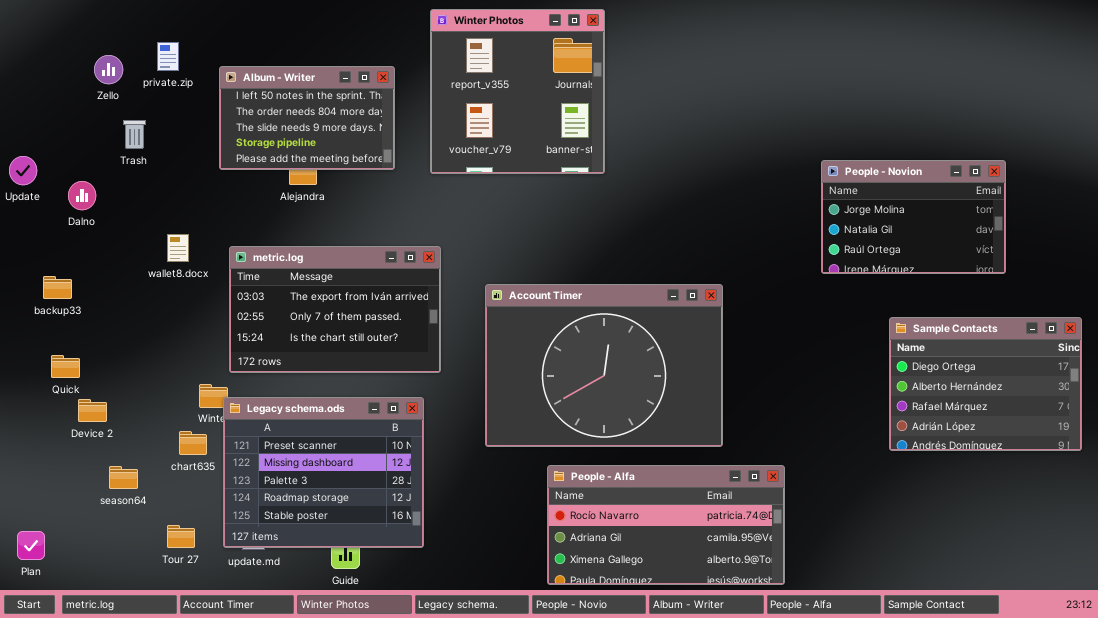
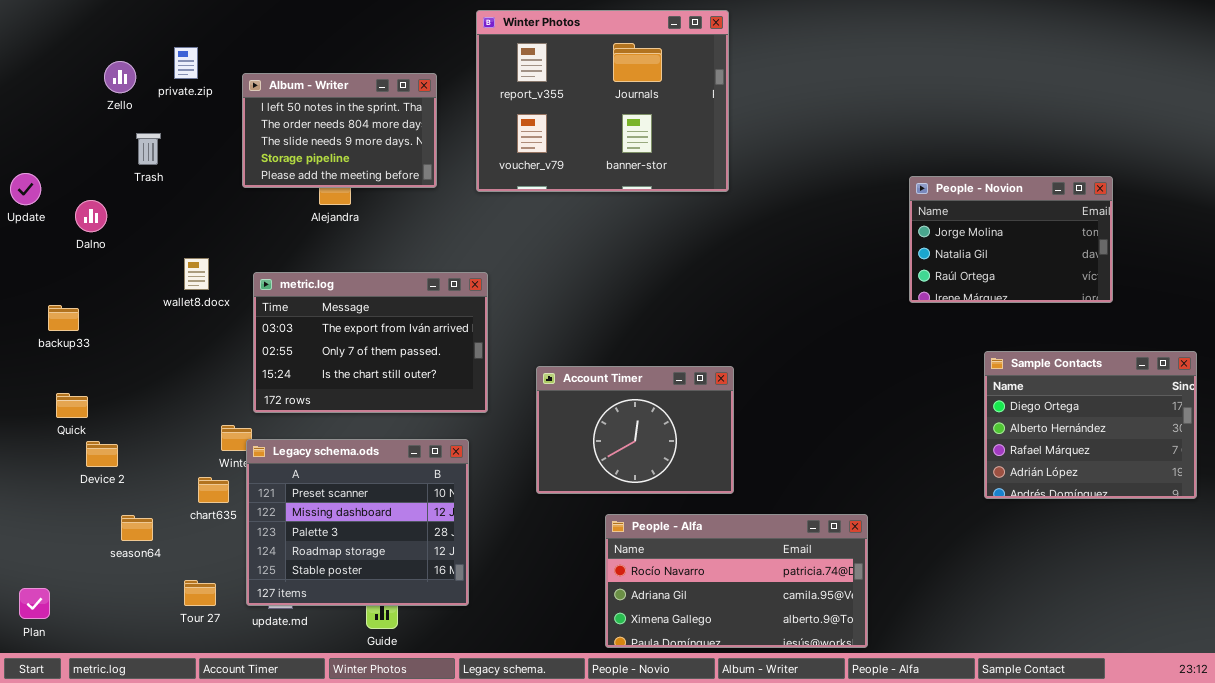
Winter Photos: [430,9,605,174] -> [476,10,729,192], resized
Account Timer: [485,284,723,447] -> [536,366,734,494], resized

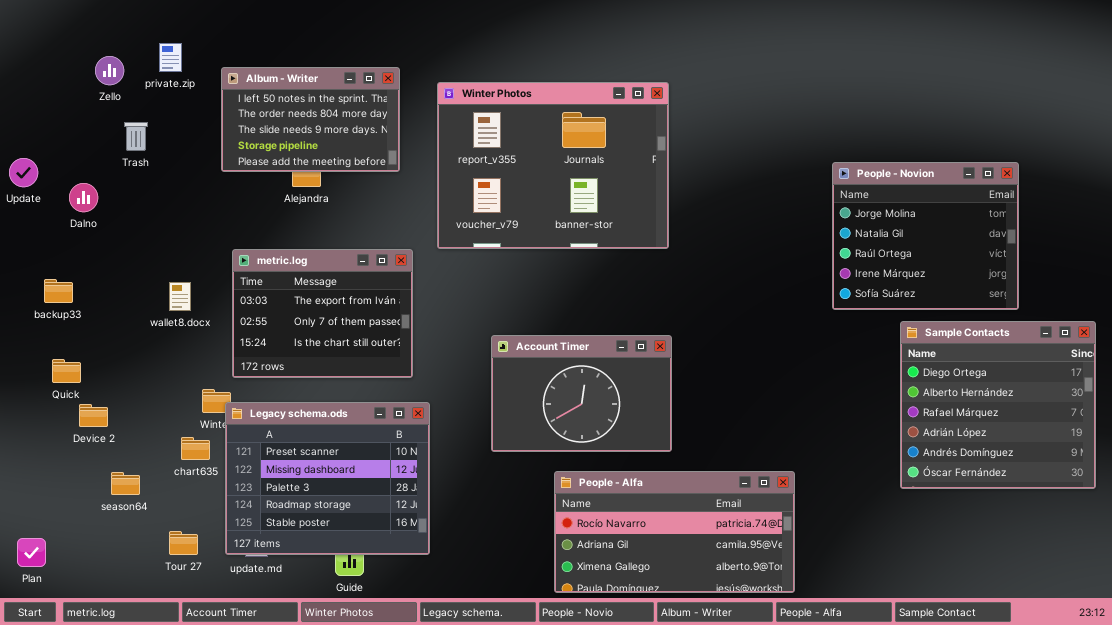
Winter Photos: [476,10,729,192] -> [437,82,669,249], moved
People - Novion: [909,176,1113,303] -> [832,162,1019,310], resized
wallet8.docx: [184,258,209,290] -> [169,282,191,311], moved
metric.log: [253,272,488,413] -> [232,249,413,378], resized
Sample Contacts: [984,351,1197,499] -> [900,321,1096,489], resized

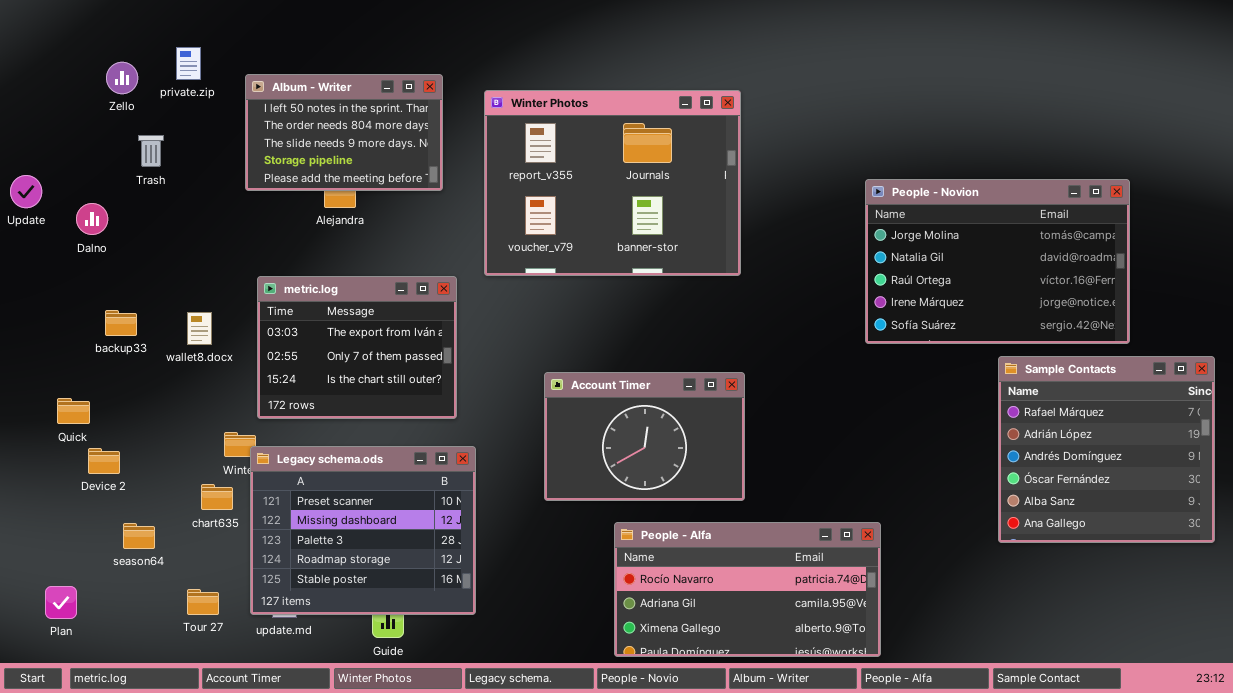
People - Novion: [832,162,1019,310] -> [865,179,1130,344], resized
backup33: [44,279,73,303] -> [105,310,137,336], moved
Sample Contacts: [900,321,1096,489] -> [998,356,1215,543], scrolled down 2 rows
Plan: [17,538,46,567] -> [45,586,77,619], moved

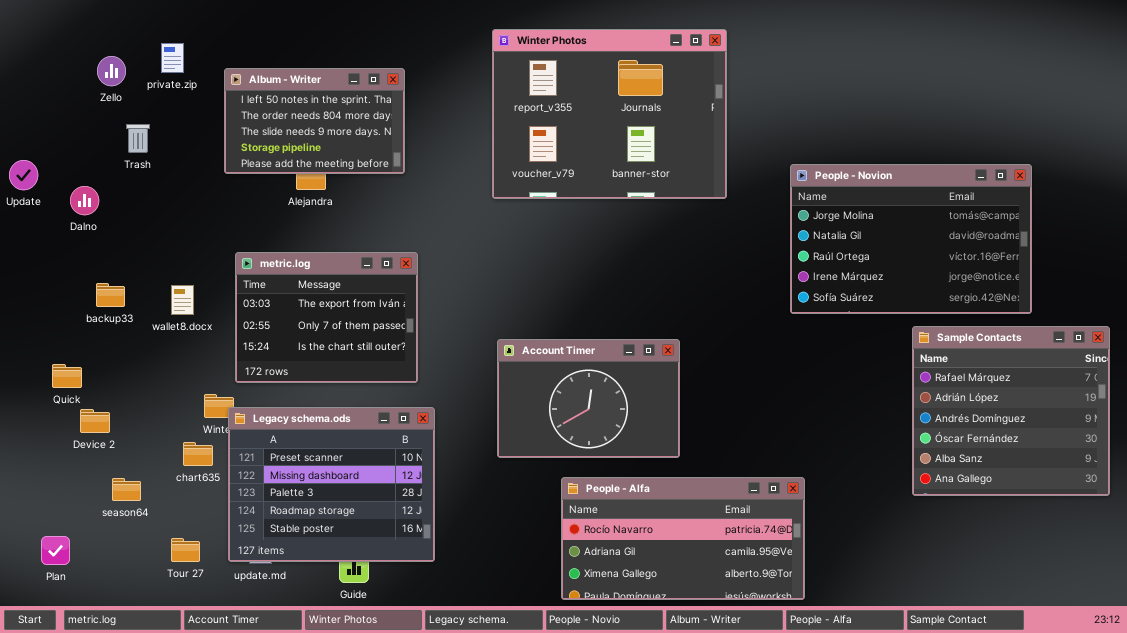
Winter Photos: [484,90,741,276] -> [492,29,727,199], moved

